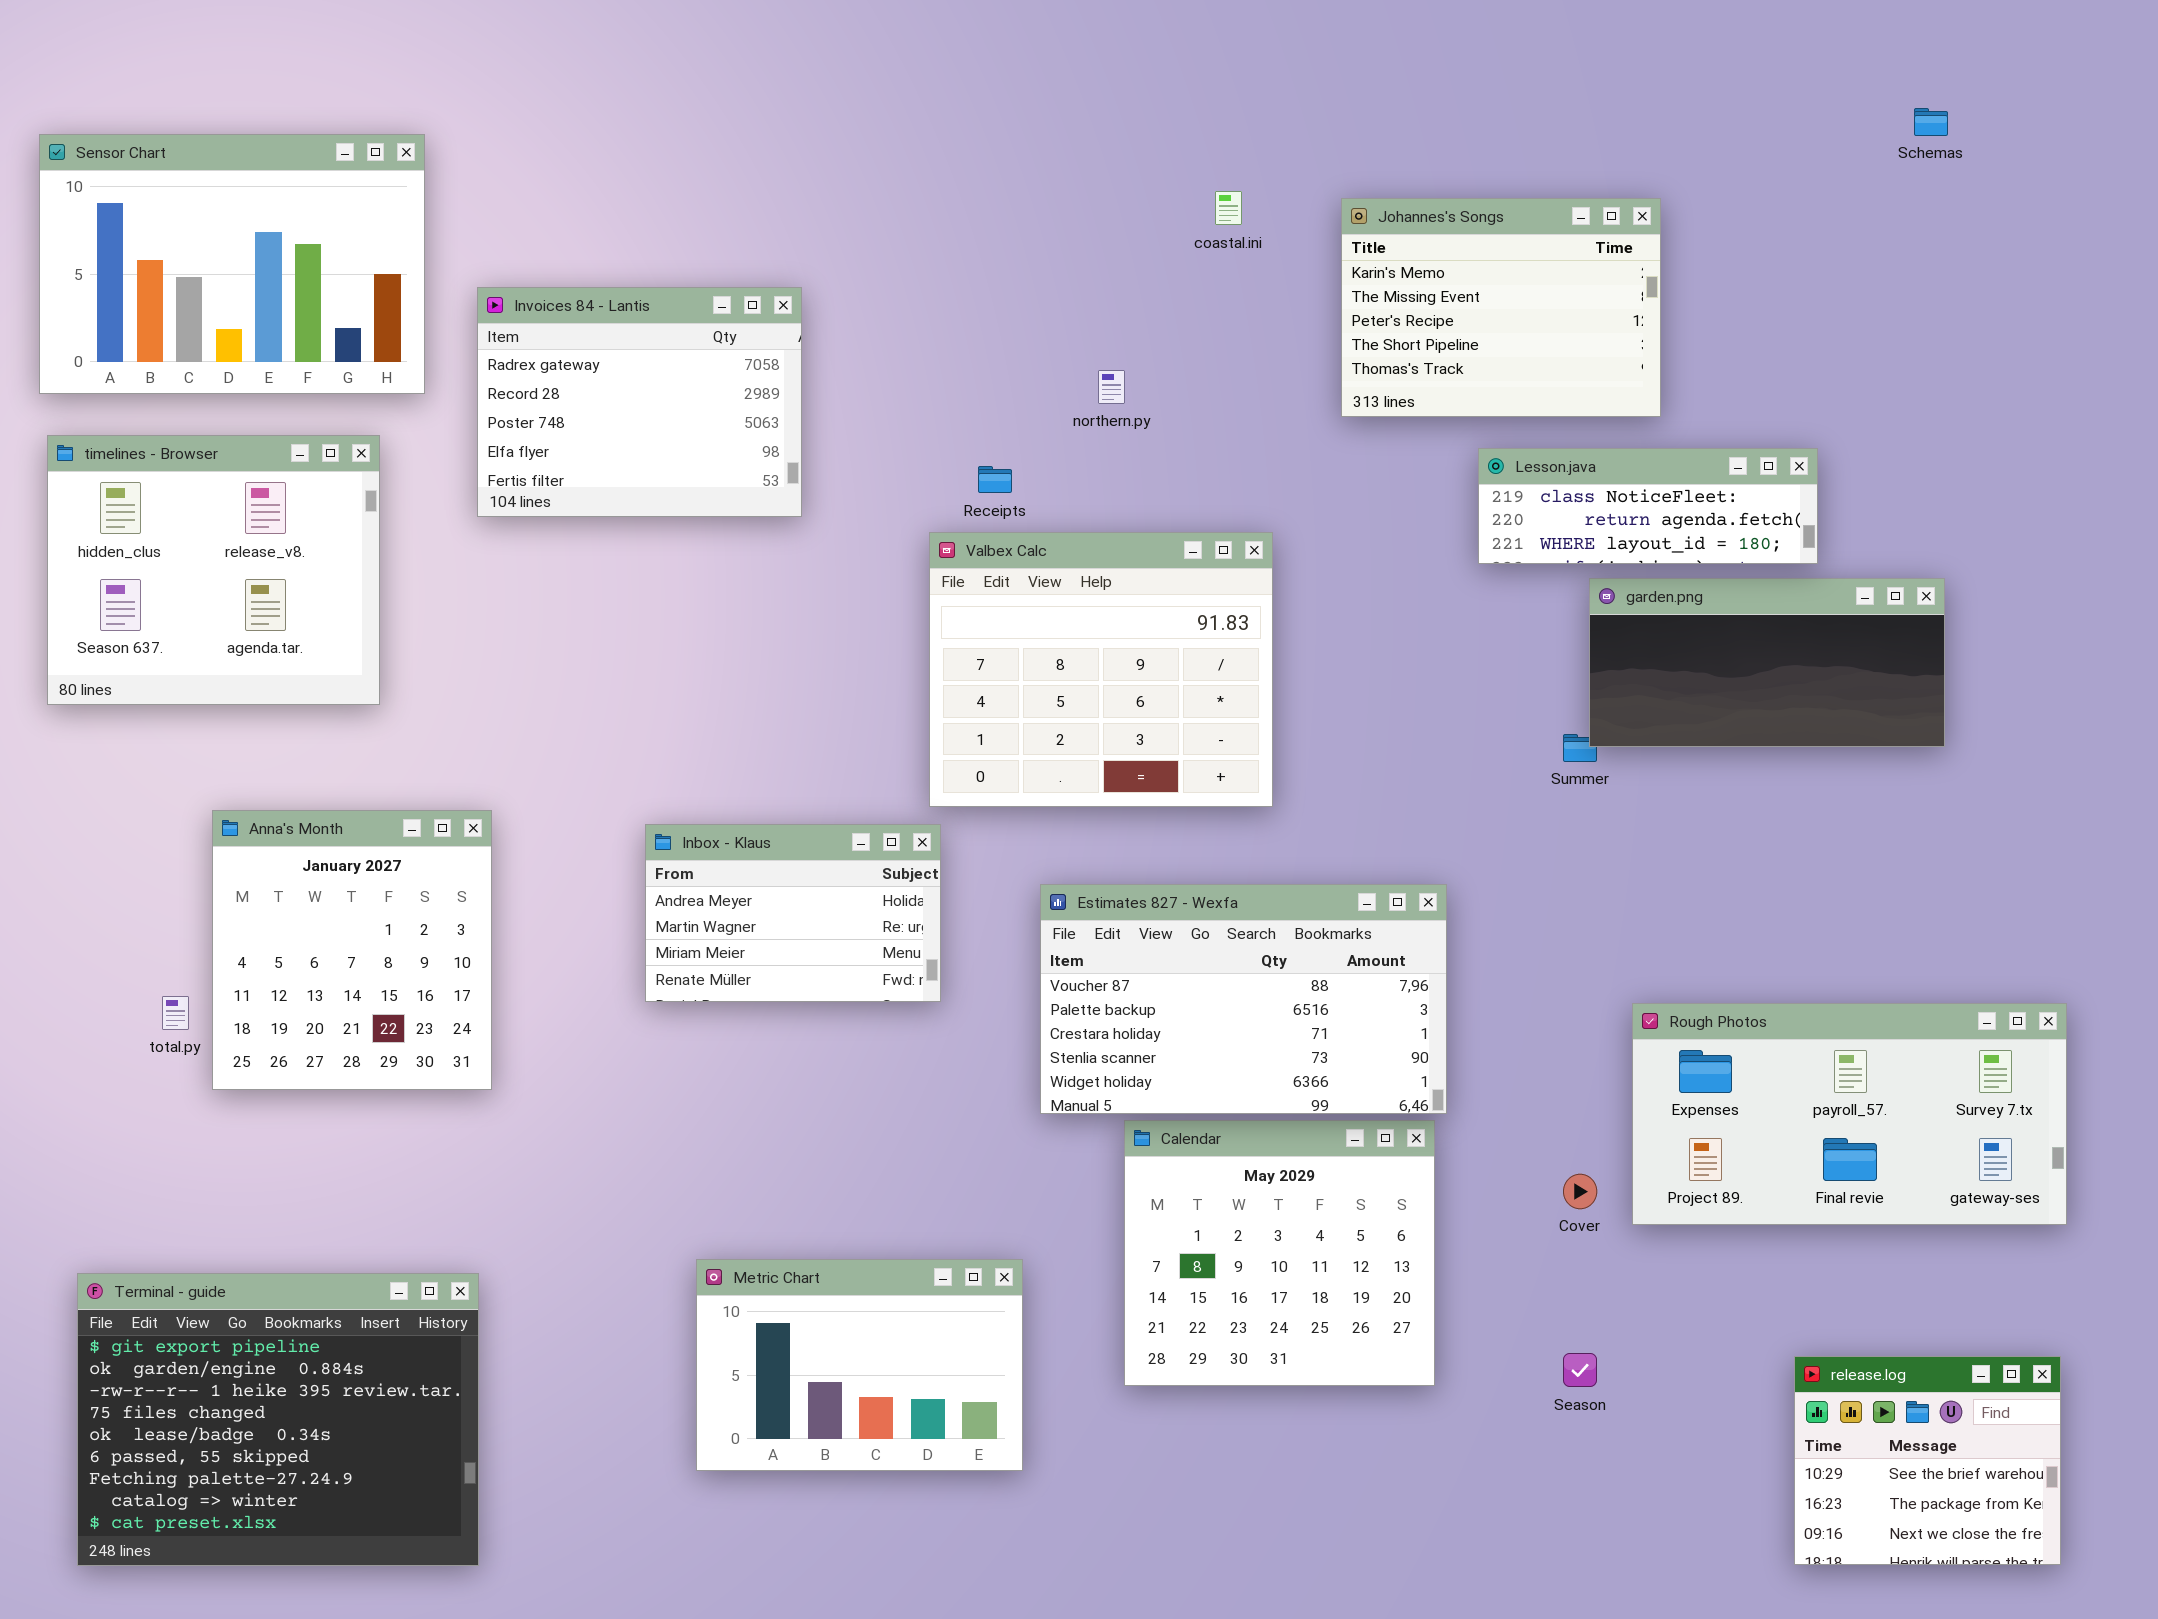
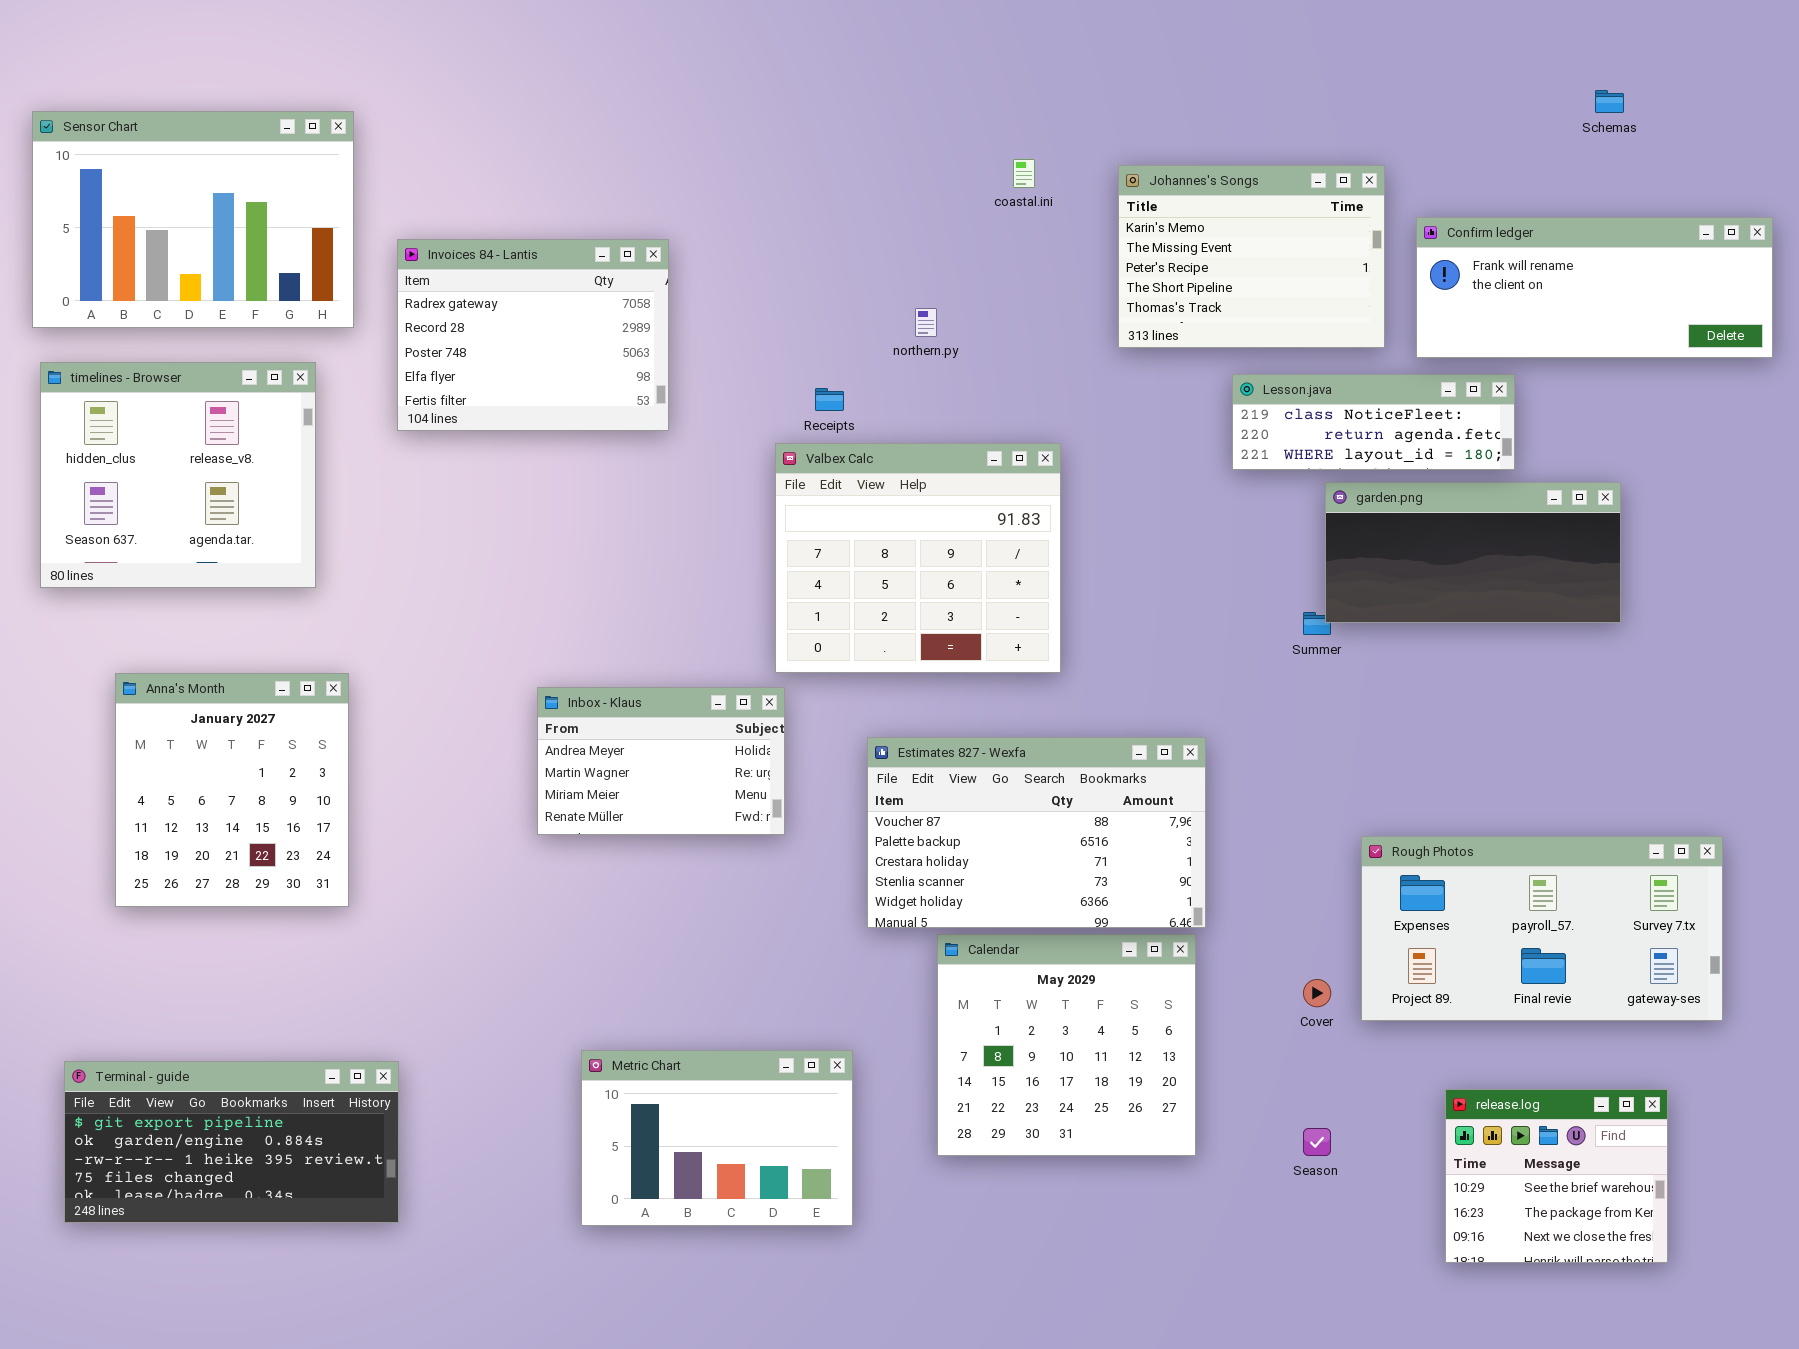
Confirm ledger: none -> [1416,217,1773,358], opened
Anna's Month: [212,810,492,1090] -> [115,673,349,907], moved
Terminal - guide: [77,1273,479,1566] -> [64,1061,399,1223], resized
release.log: [1794,1356,2061,1565] -> [1445,1089,1668,1263], moved

